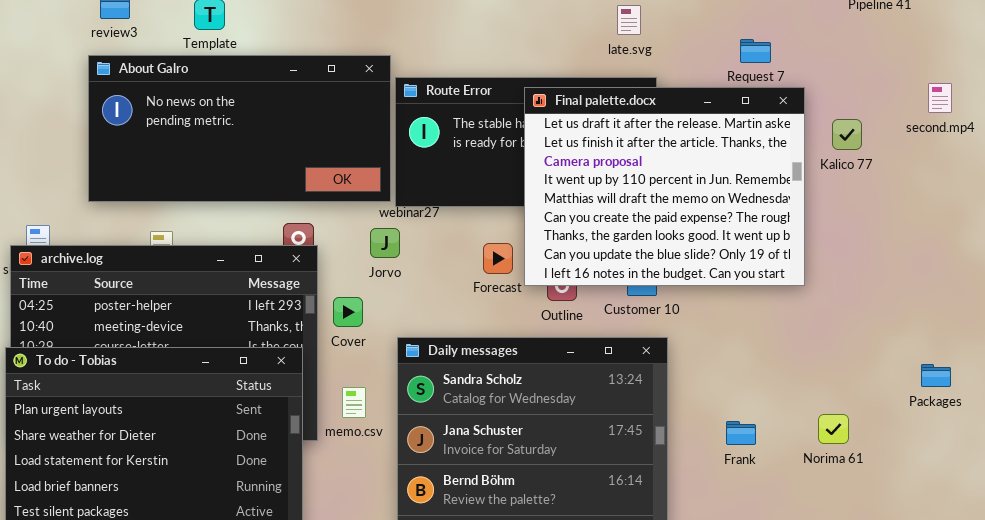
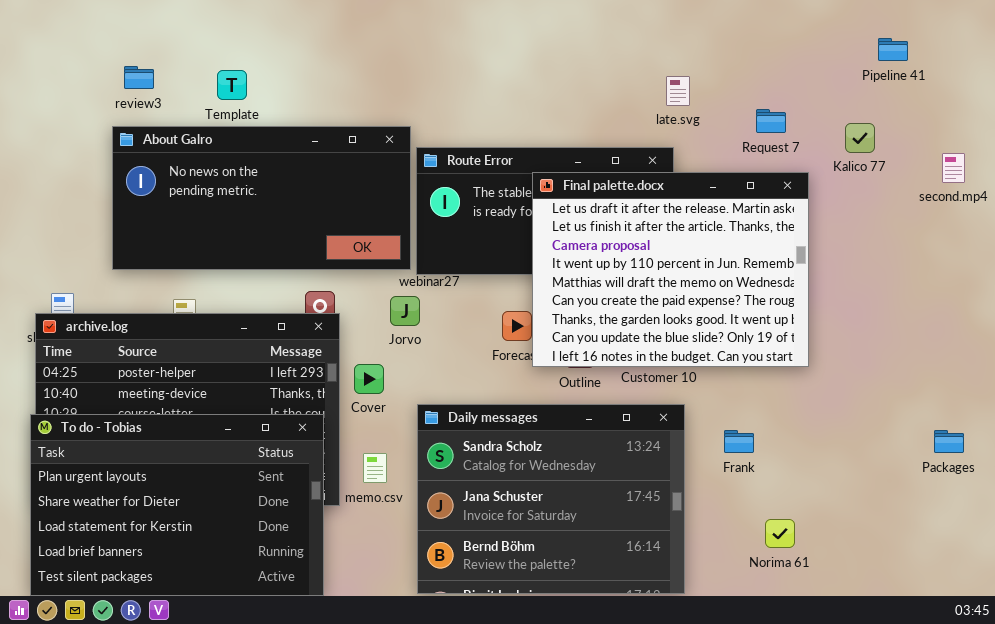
late.svg: [617,5,641,35] -> [666,76,690,106], moved
Final palette.docx: [524,87,805,286] -> [532,172,809,367], moved
Kalico 77: [832,119,862,150] -> [845,123,875,153], moved
Norima 61: [818,414,849,444] -> [765,519,795,548], moved
Frank: [726,421,756,445] -> [724,430,754,453], moved

